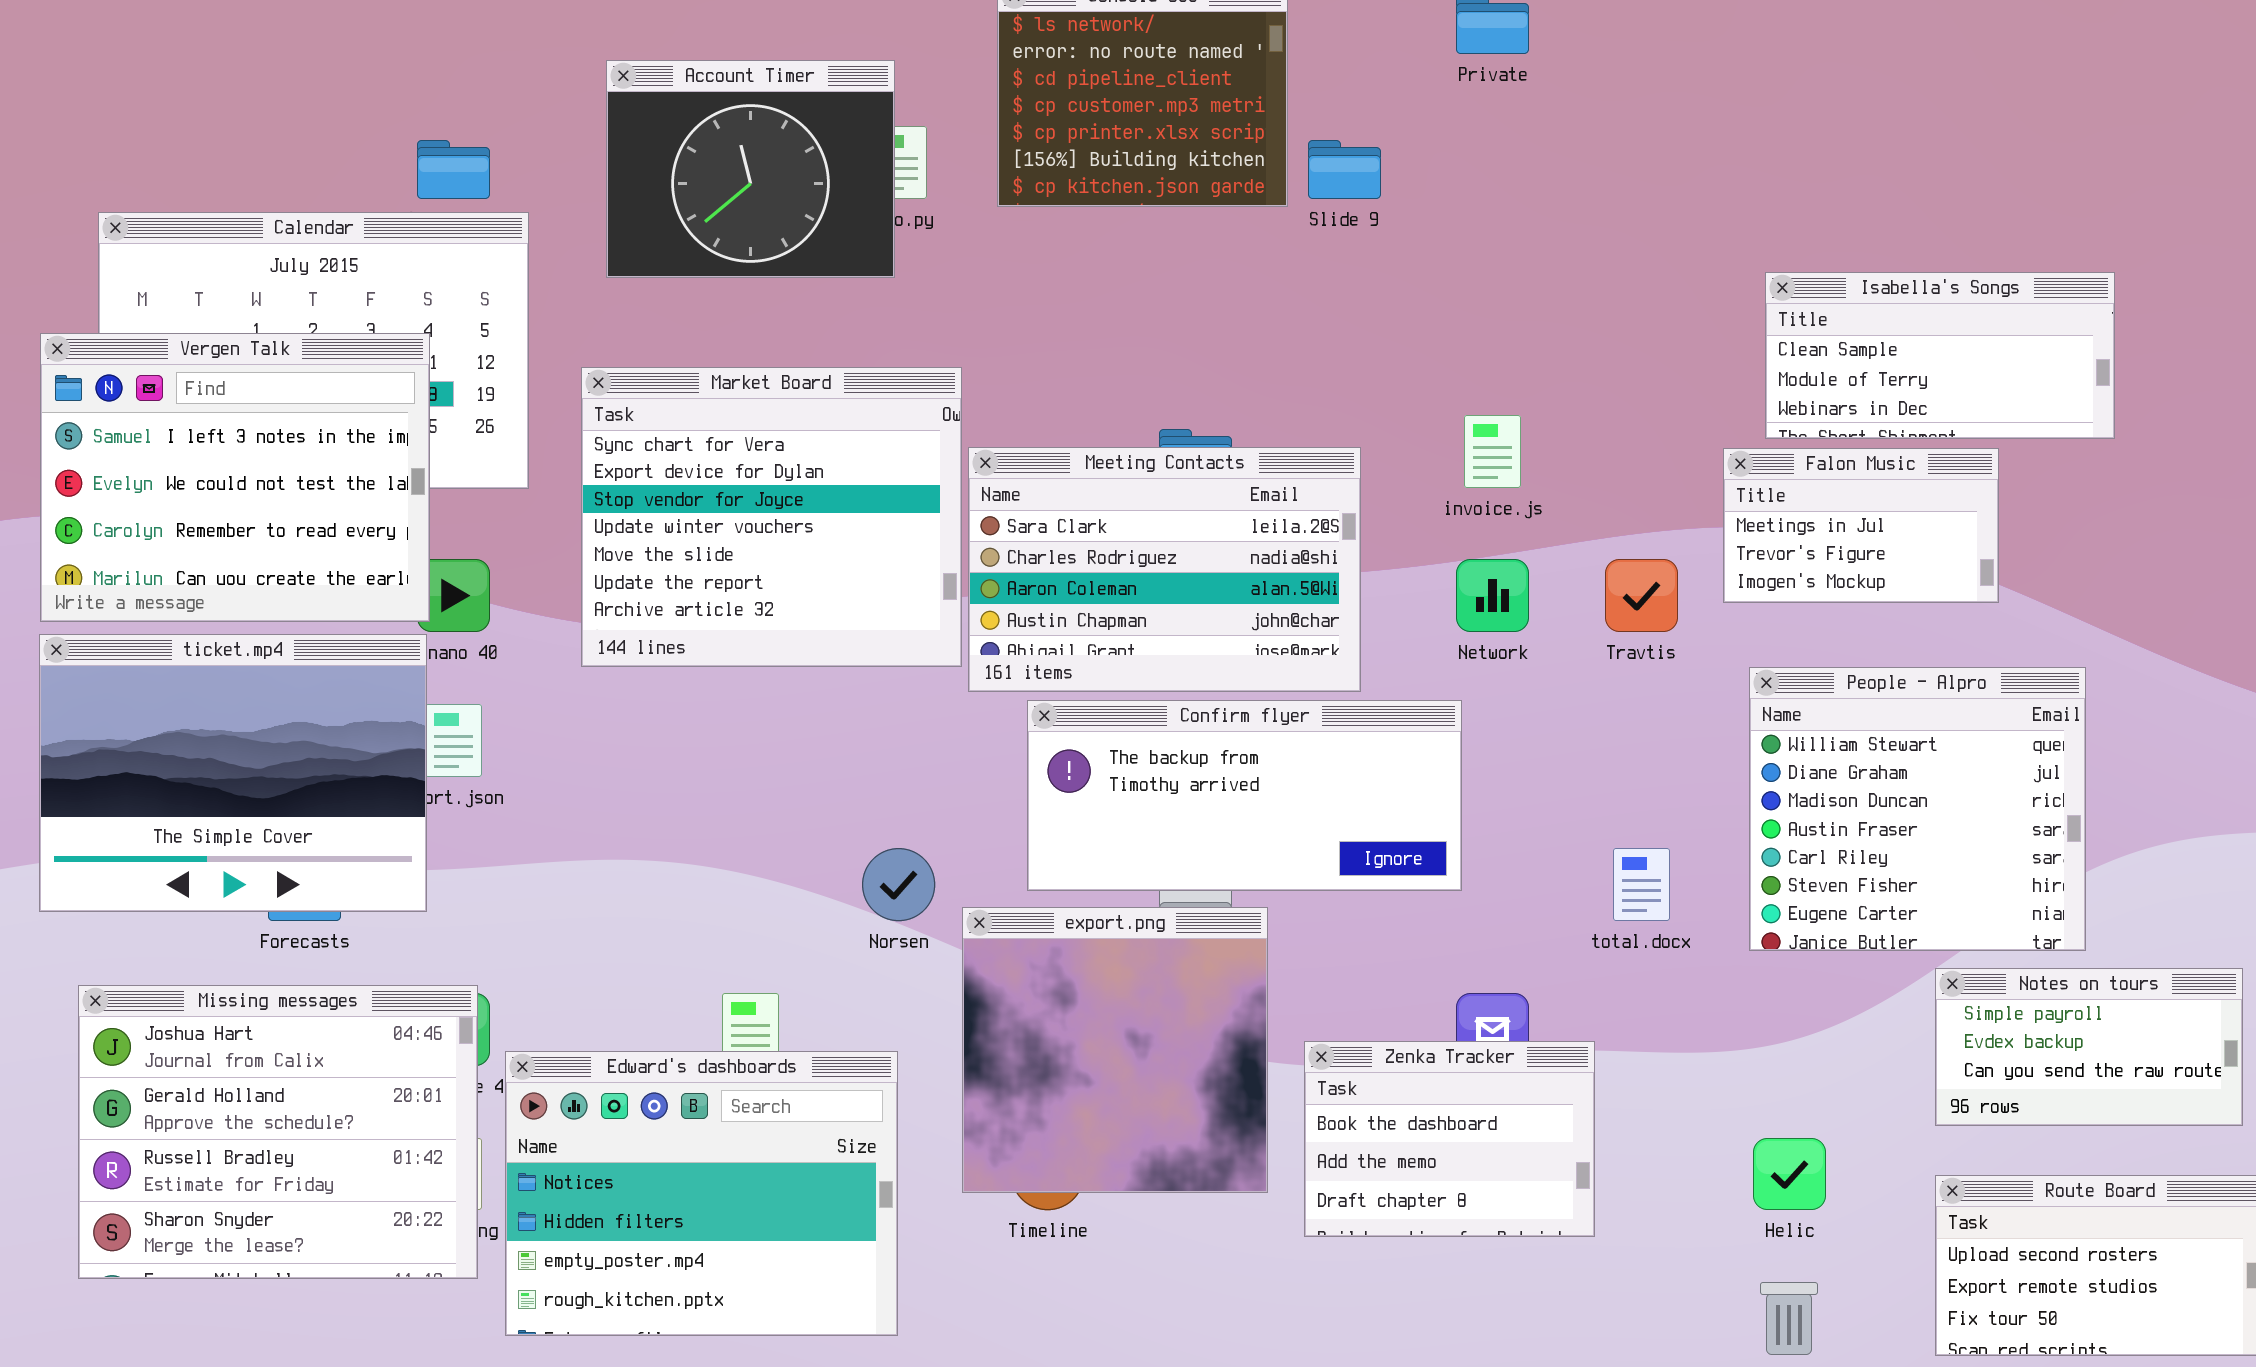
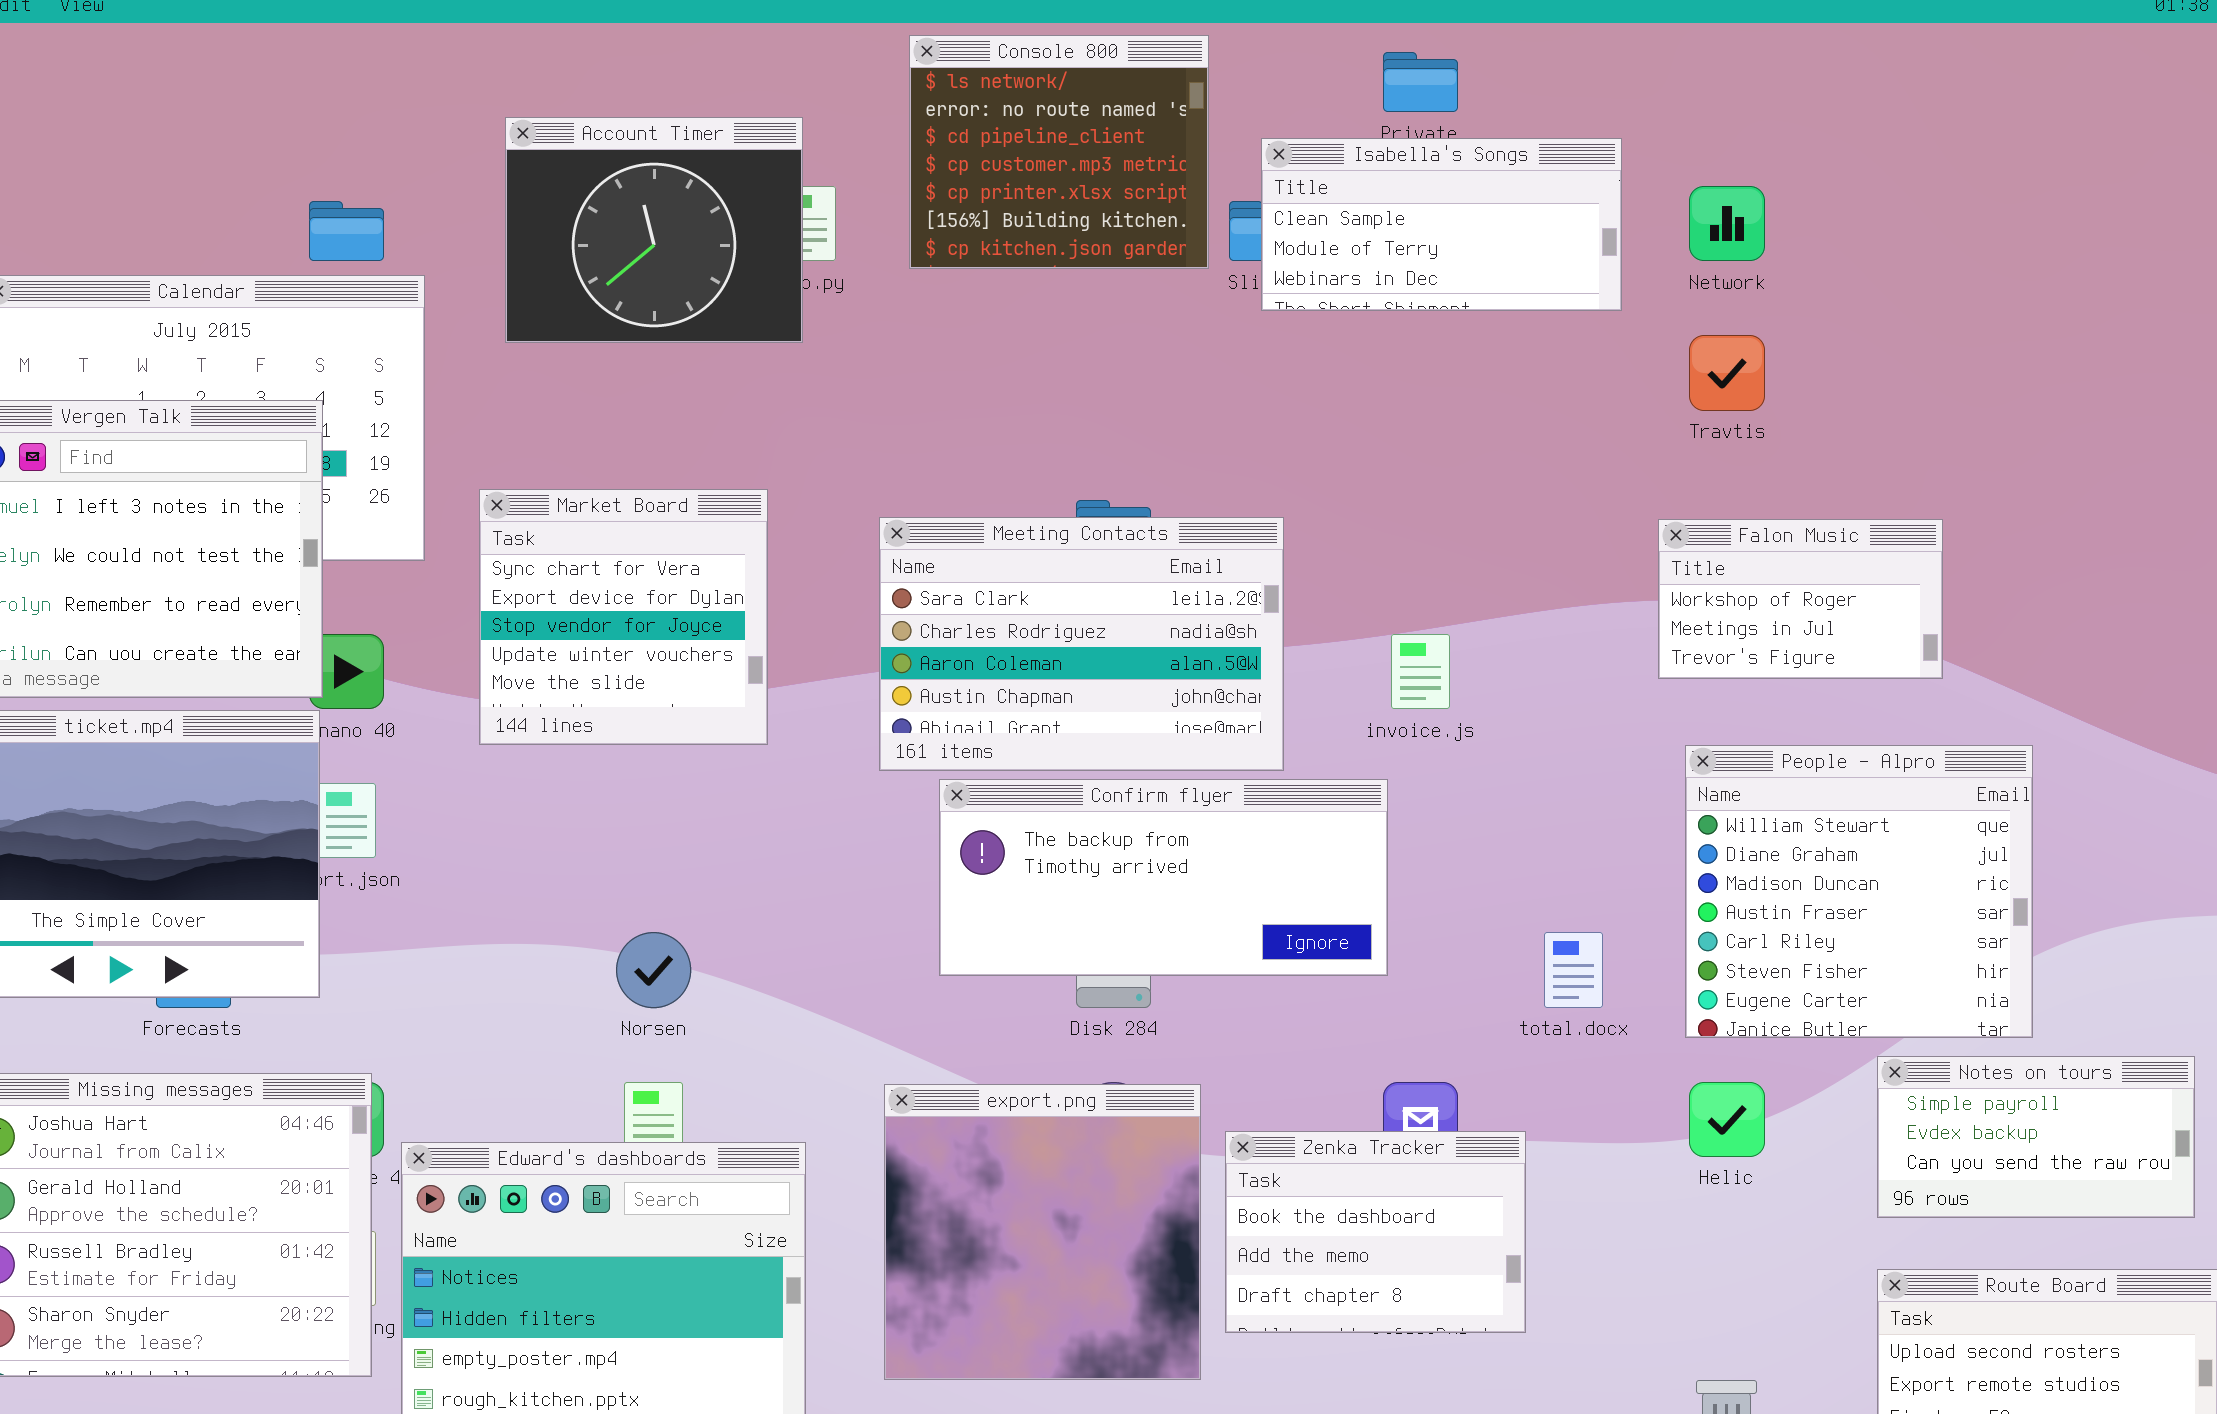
Isabella's Songs: [1765,272,2115,439] -> [1261,138,1622,311], moved
Market Board: [581,367,962,667] -> [479,489,768,745], resized
invoice.js: [1464,415,1521,488] -> [1391,634,1450,709], moved
Falon Music: [1723,448,1999,603] -> [1658,519,1943,679], scrolled up 1 row
Network: [1456,559,1529,632] -> [1689,186,1765,261], moved
Travtis: [1605,559,1678,632] -> [1689,335,1765,411], moved
Norsen: [862,848,935,921] -> [616,932,691,1008], moved
export.png: [962,907,1268,1193] -> [884,1084,1201,1380], moved
Helic: [1753,1138,1826,1210] -> [1689,1082,1765,1157], moved

